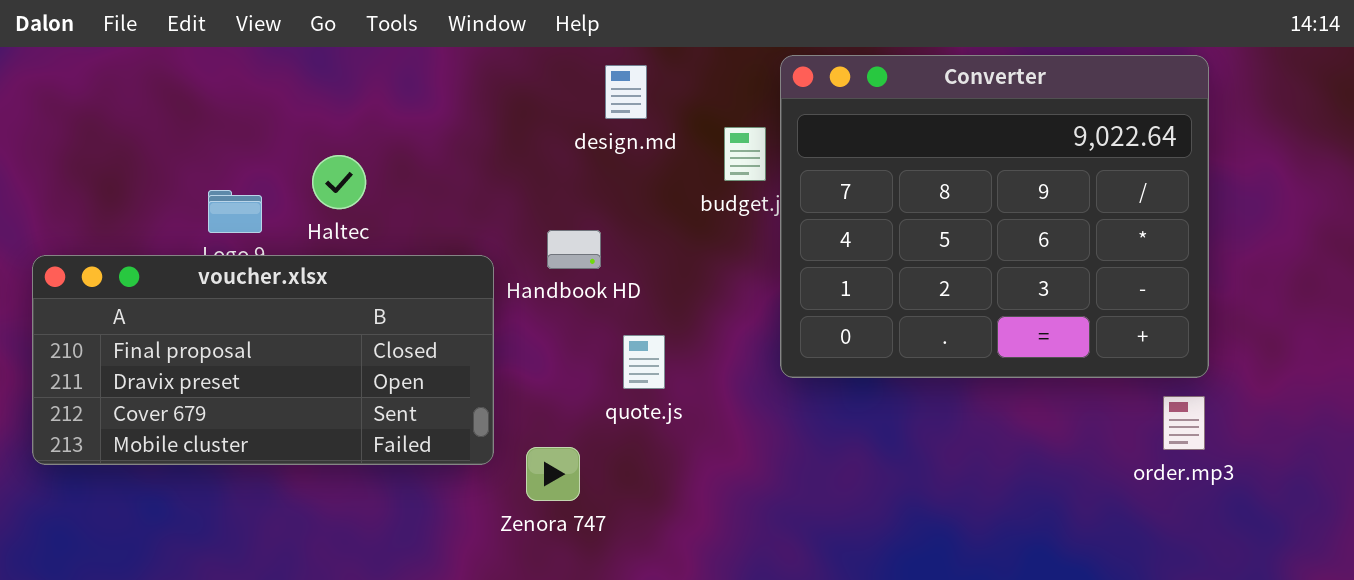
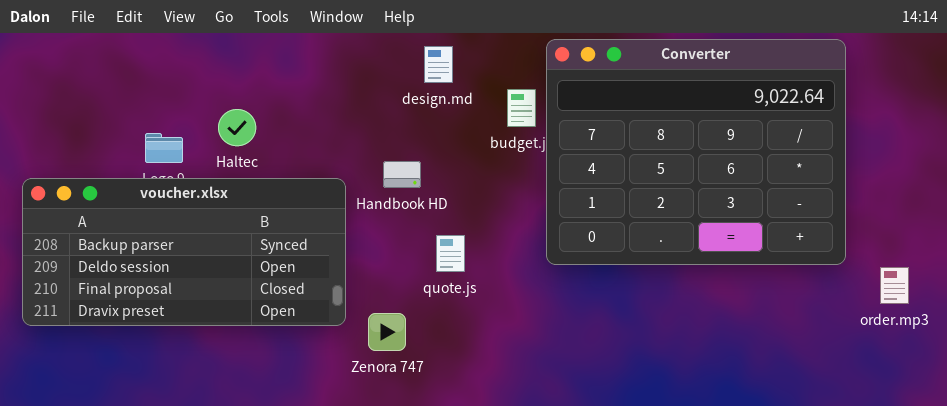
voucher.xlsx: [32,255,494,465] -> [22,178,346,326], scrolled up 2 rows
order.mp3: [1163,396,1205,450] -> [880,267,909,304], moved

